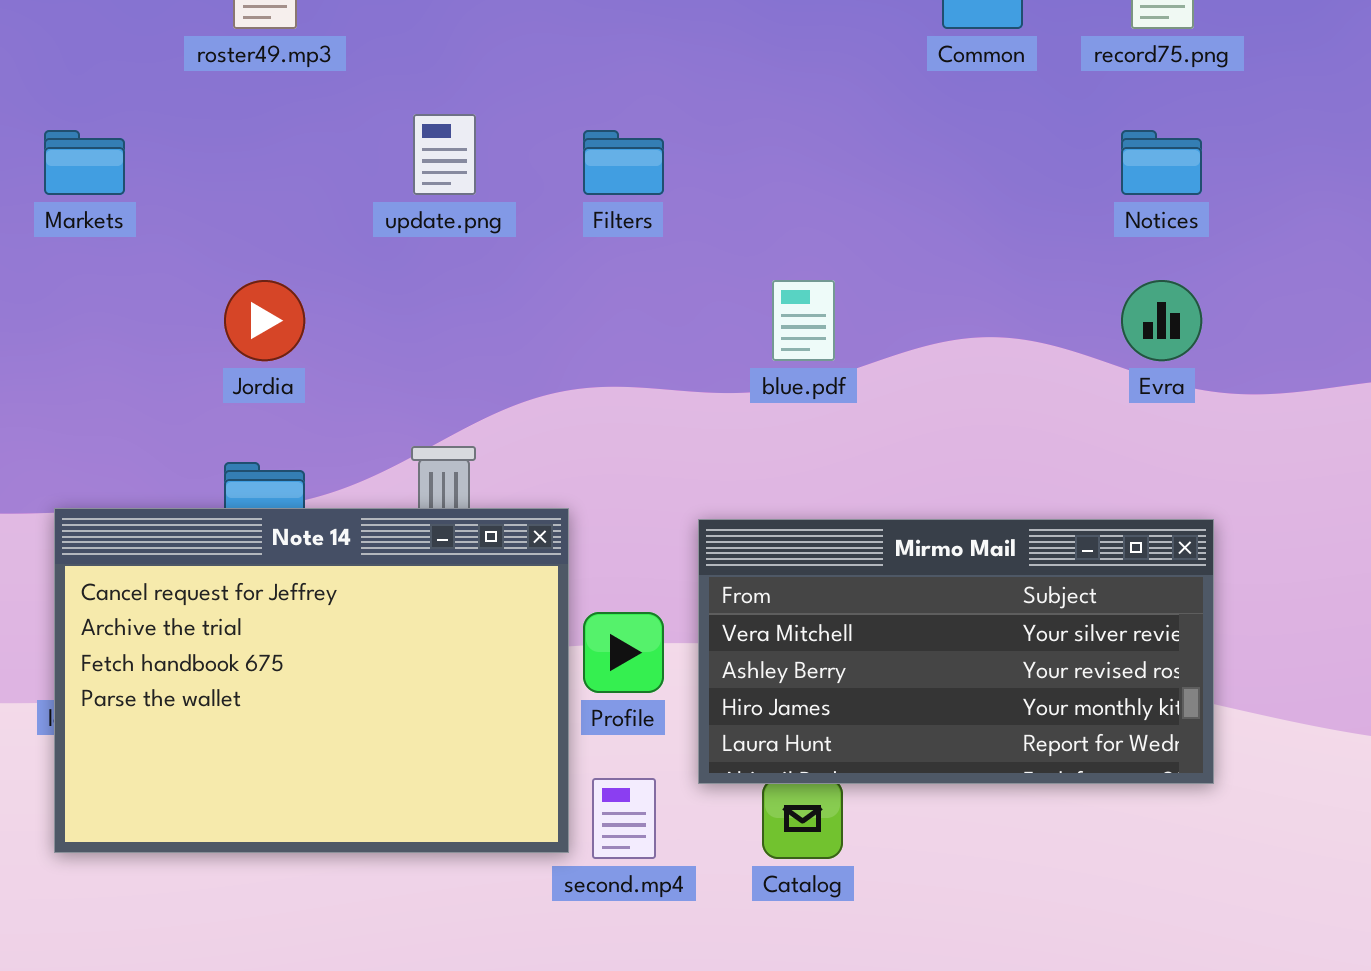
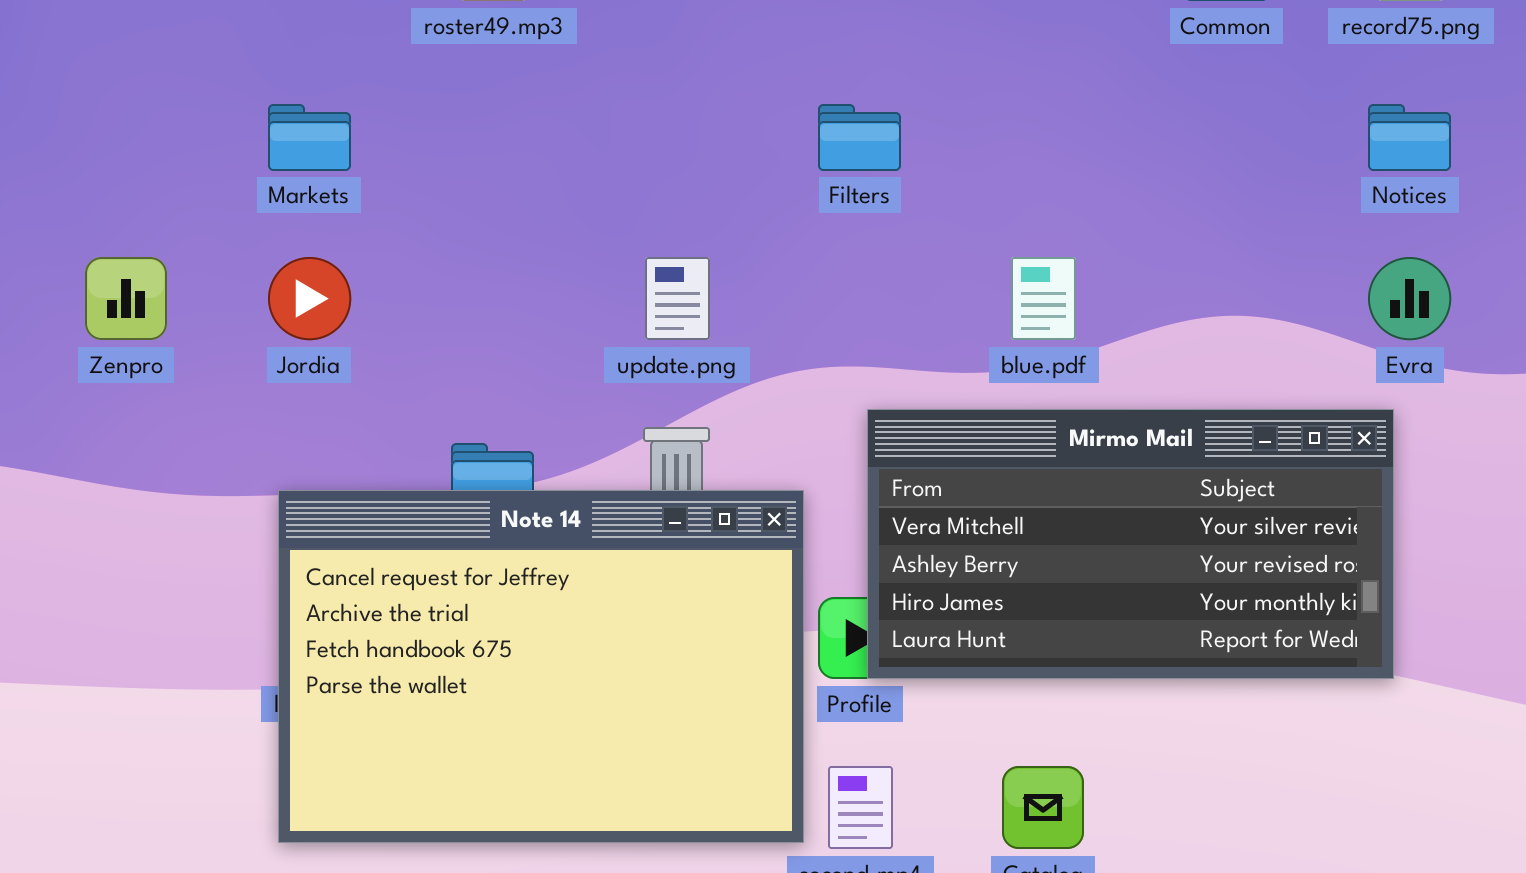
update.png: [413,114,476,195] -> [645,257,710,340], moved
Jordia: [224,280,305,361] -> [268,257,351,340], moved
Mirmo Mail: [698,519,1214,784] -> [867,409,1394,679], moved

